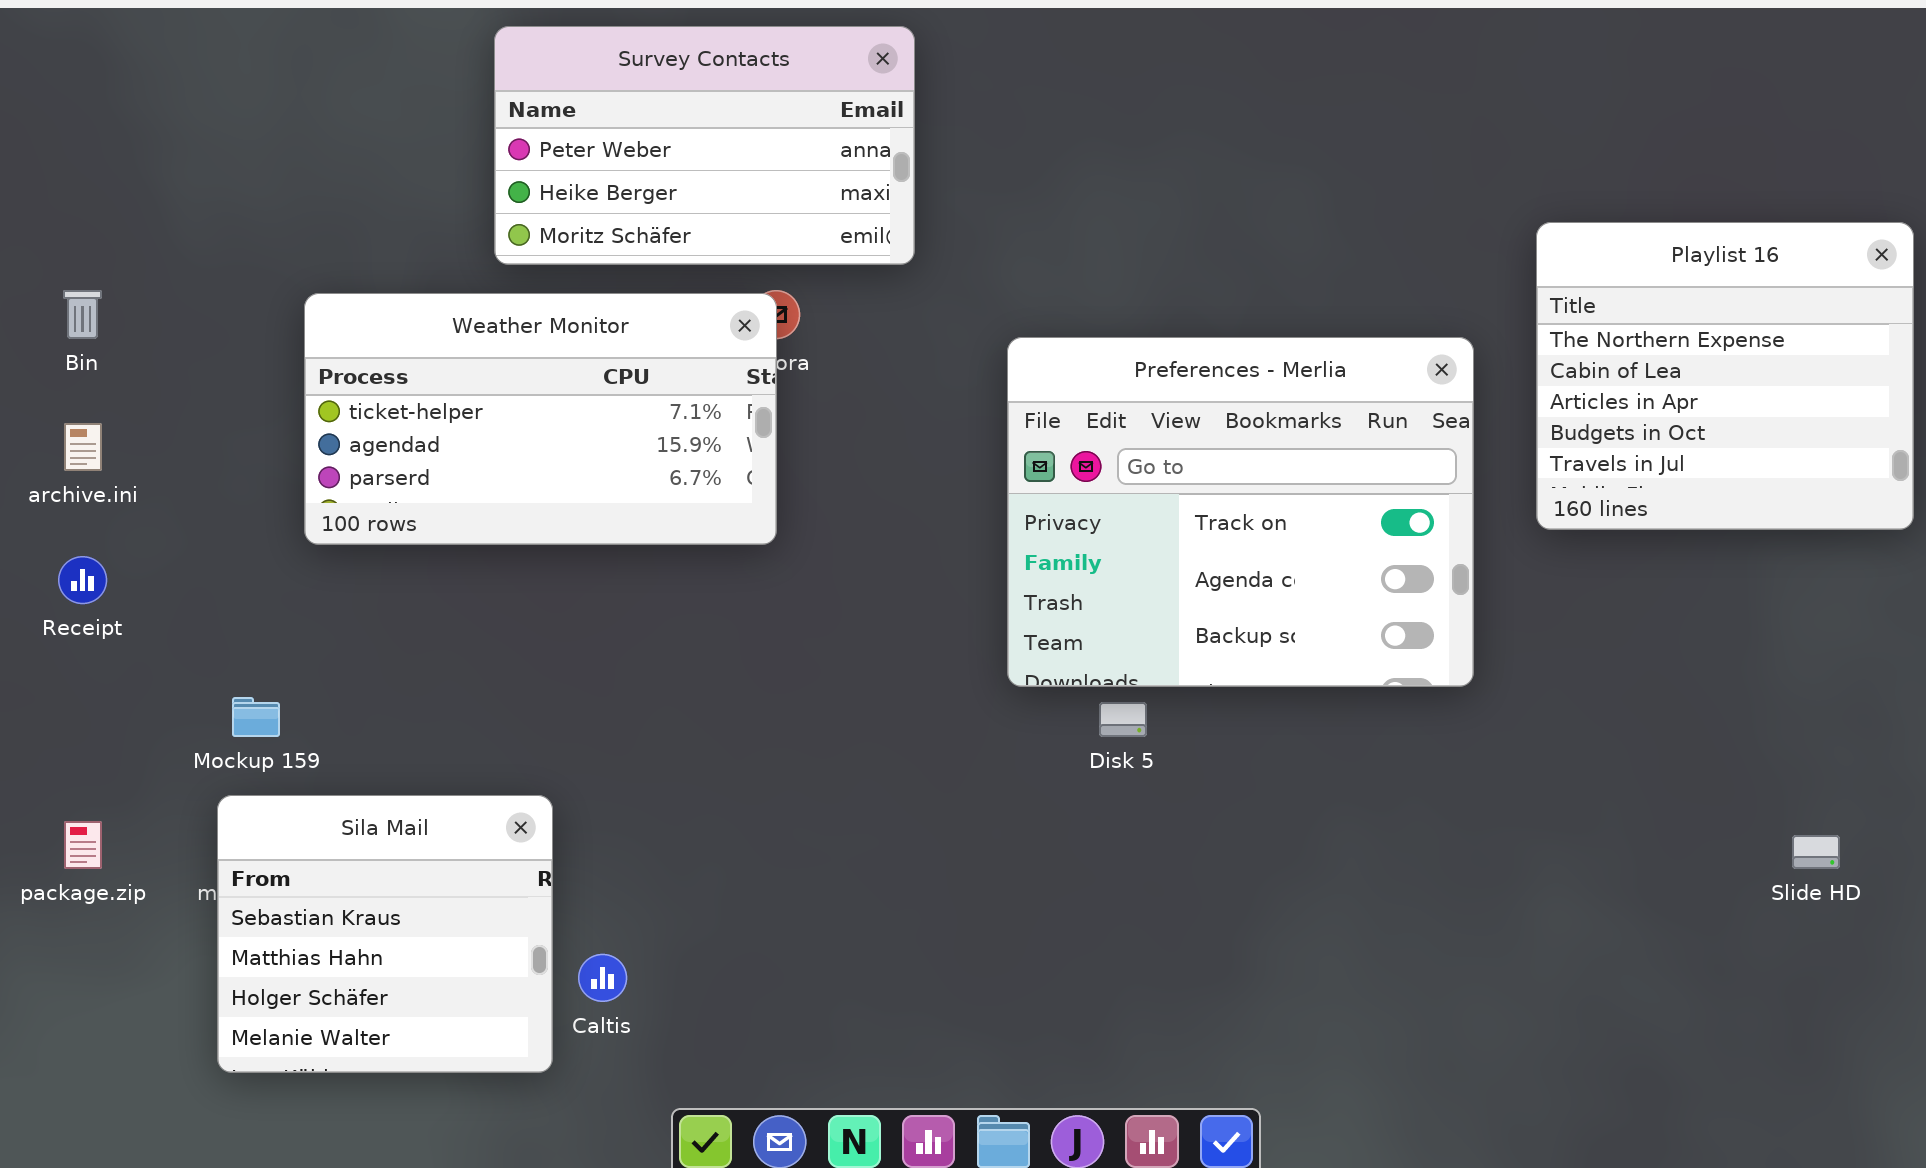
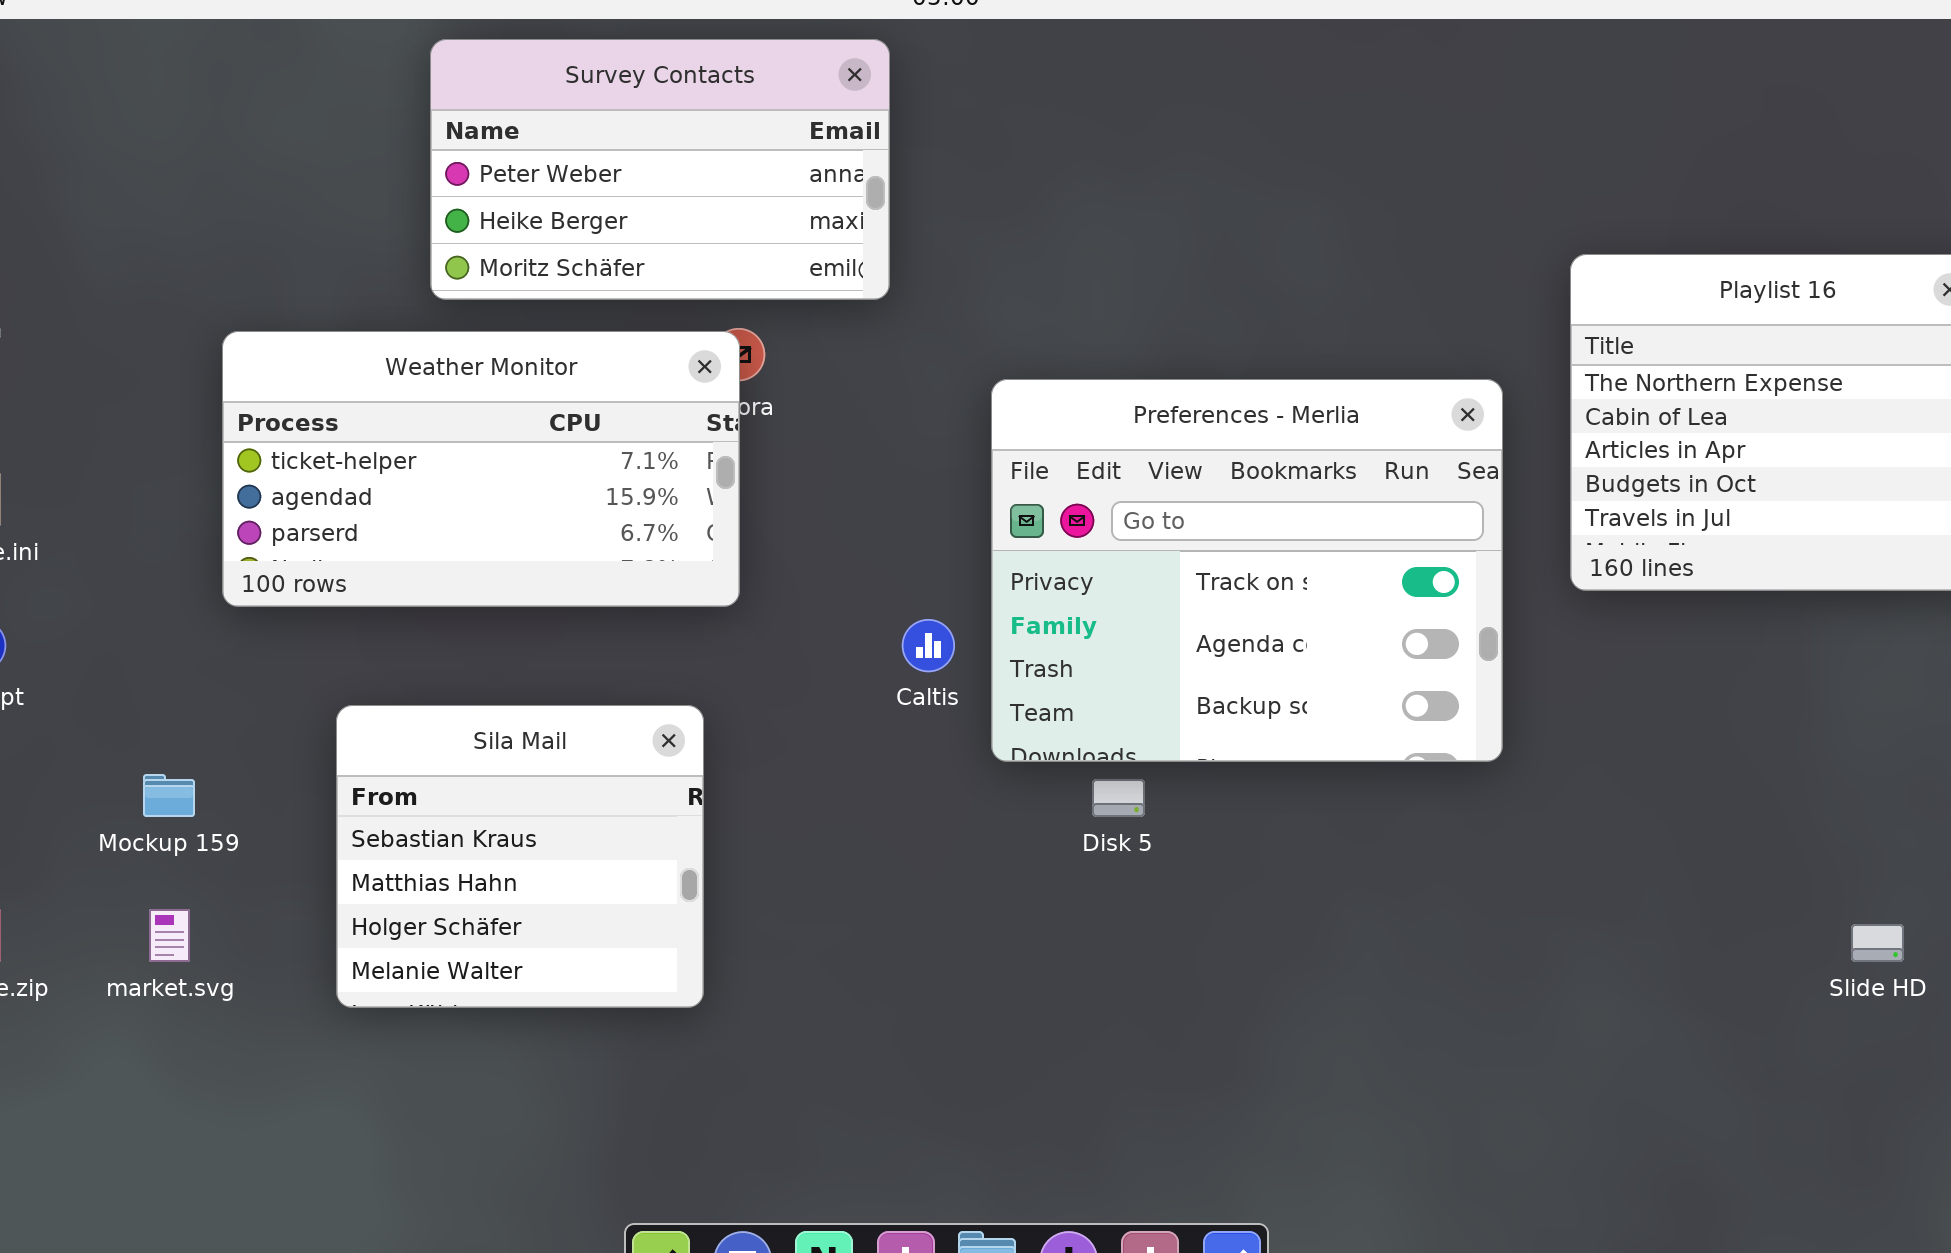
Sila Mail: [217,795,553,1073] -> [336,705,704,1008], moved
Caltis: [578,954,627,1002] -> [902,619,955,672], moved

